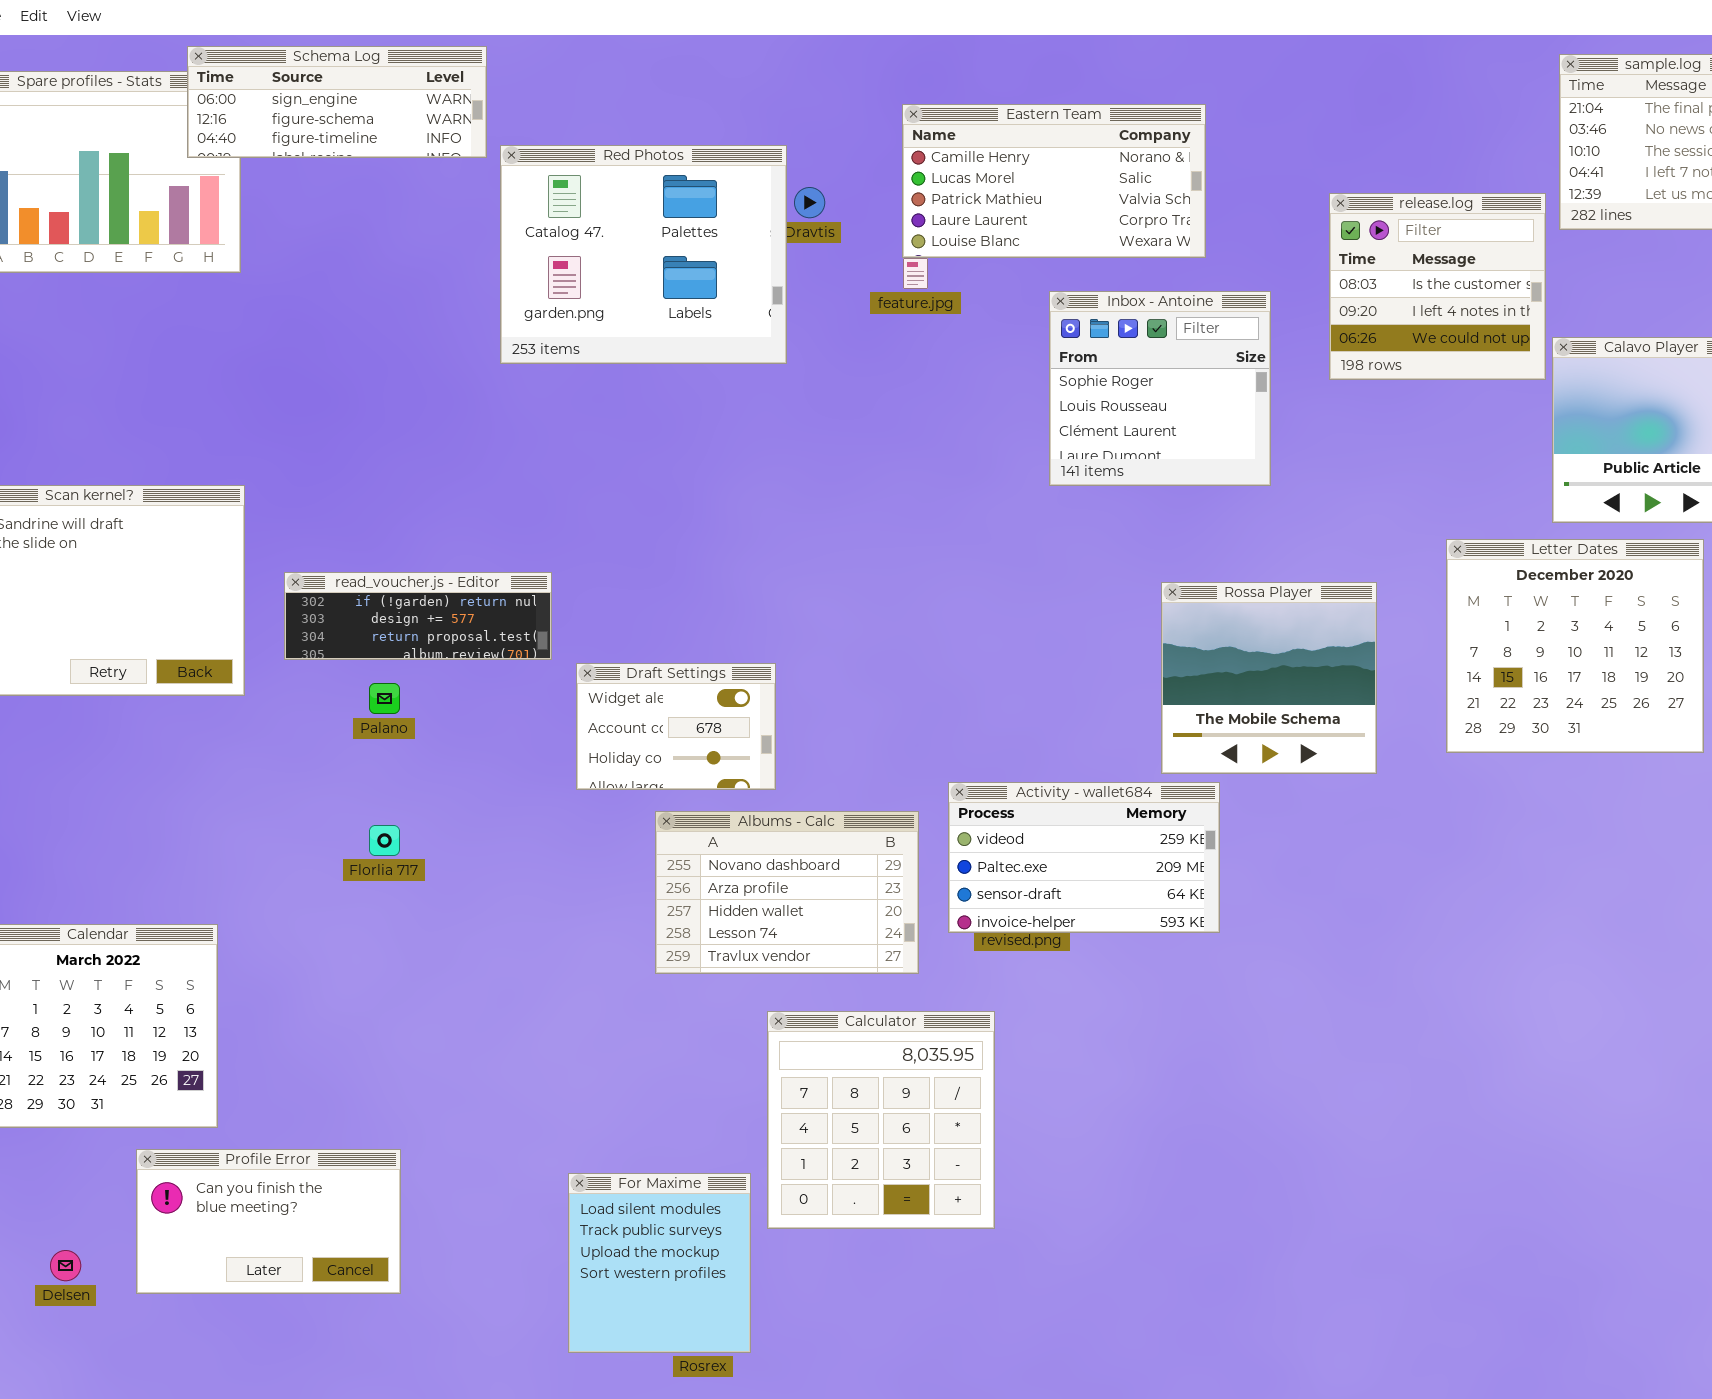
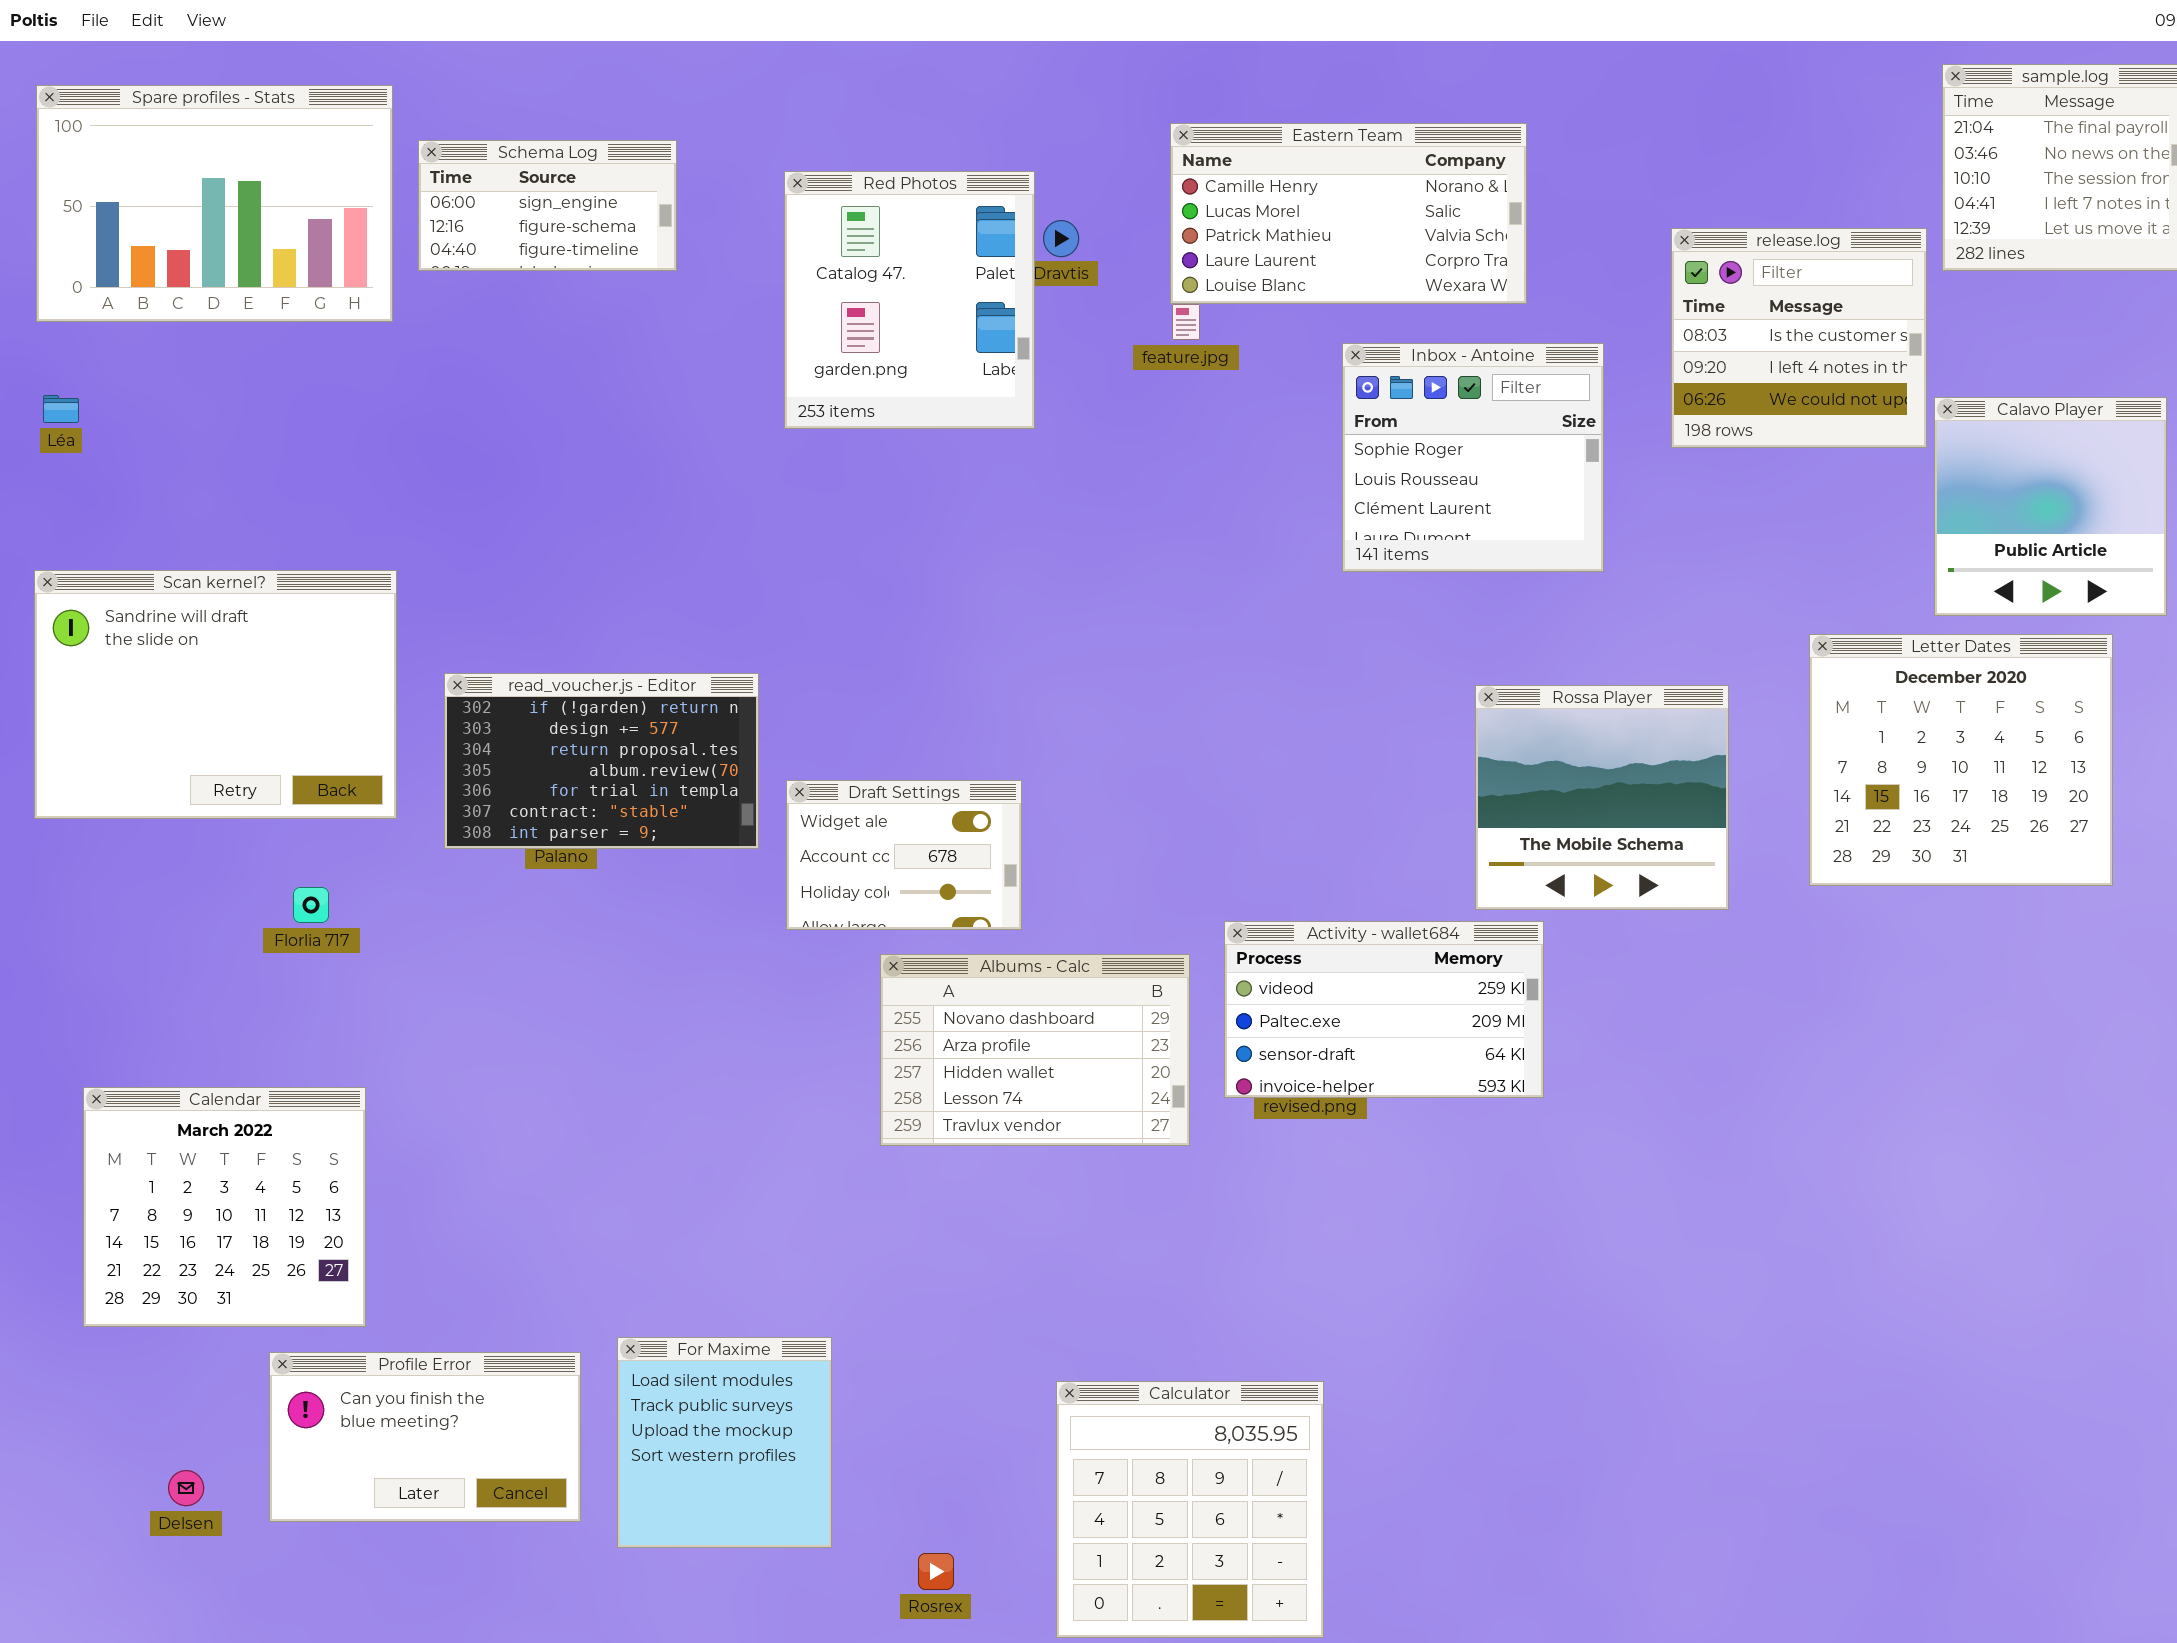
Schema Log: [187,46,487,158] -> [418,140,677,271], moved, resized
Red Photos: [500,145,787,364] -> [784,171,1035,429], resized
read_voucher.js - Editor: [284,572,552,660] -> [444,673,759,849], resized
Florlia 717: [369,825,400,856] -> [293,887,329,923], moved
Calculator: [767,1011,995,1229] -> [1056,1381,1324,1638], moved
For Maxime: [568,1173,751,1353] -> [617,1337,832,1548], moved

